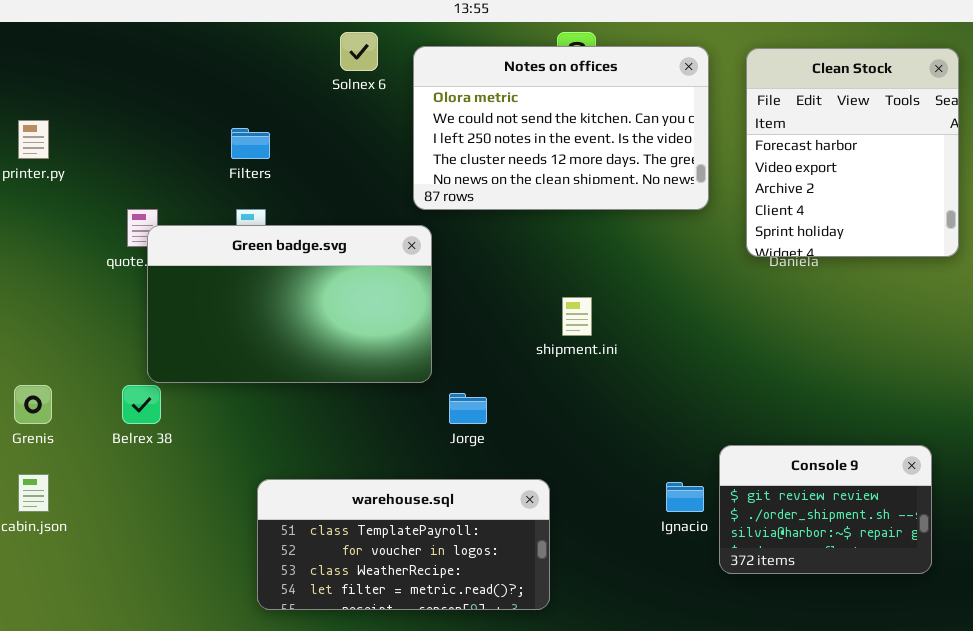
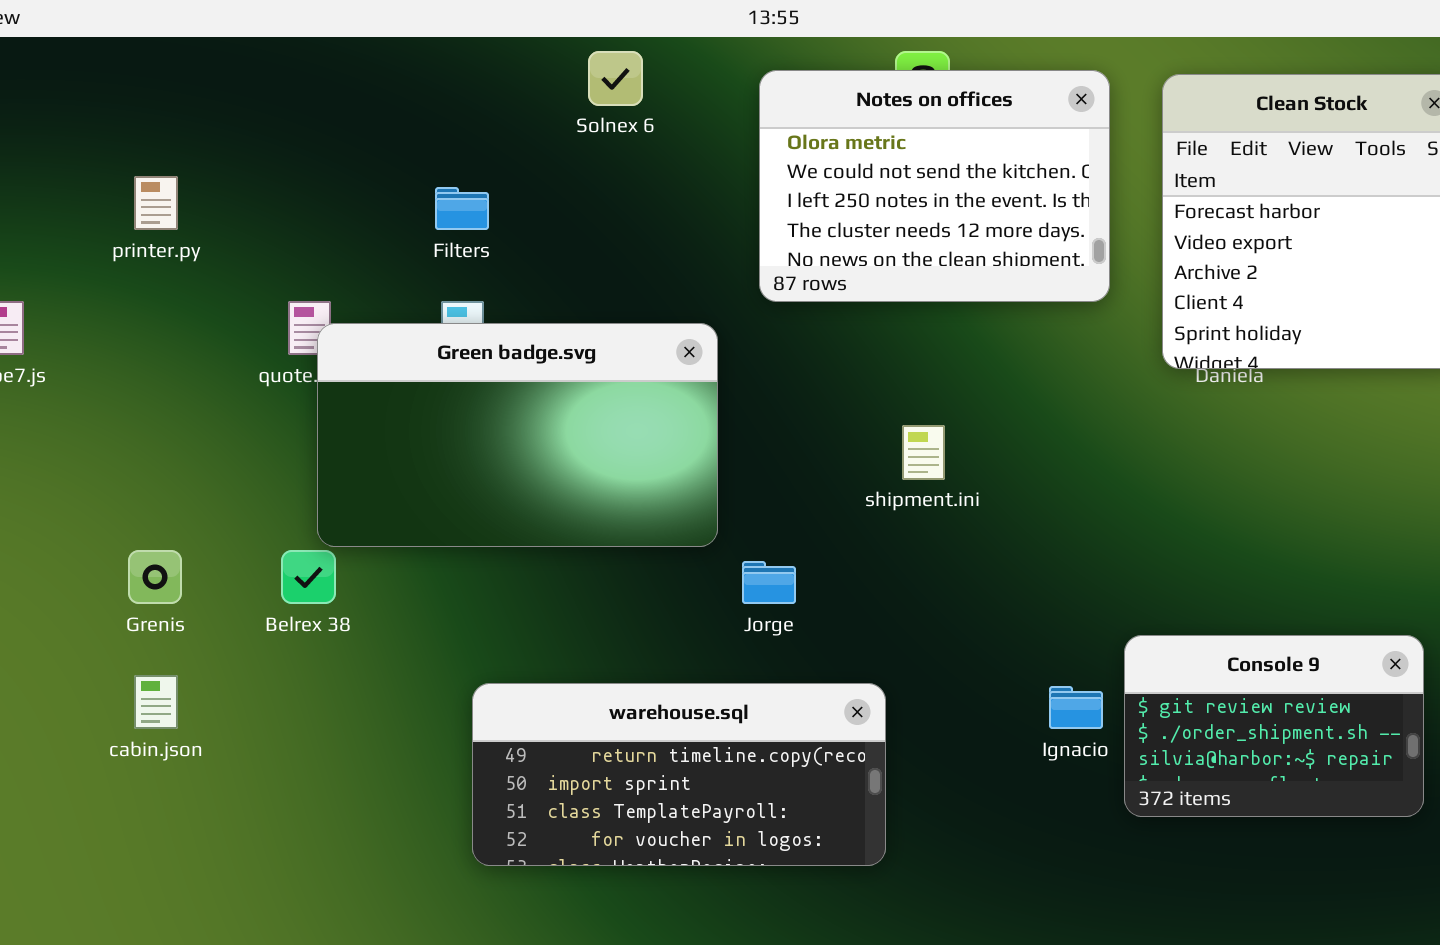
Notes on offices: [413,46,709,210] -> [759,70,1110,302], resized
warehouse.sql: [257,479,550,610] -> [472,683,886,866], scrolled up 2 rows

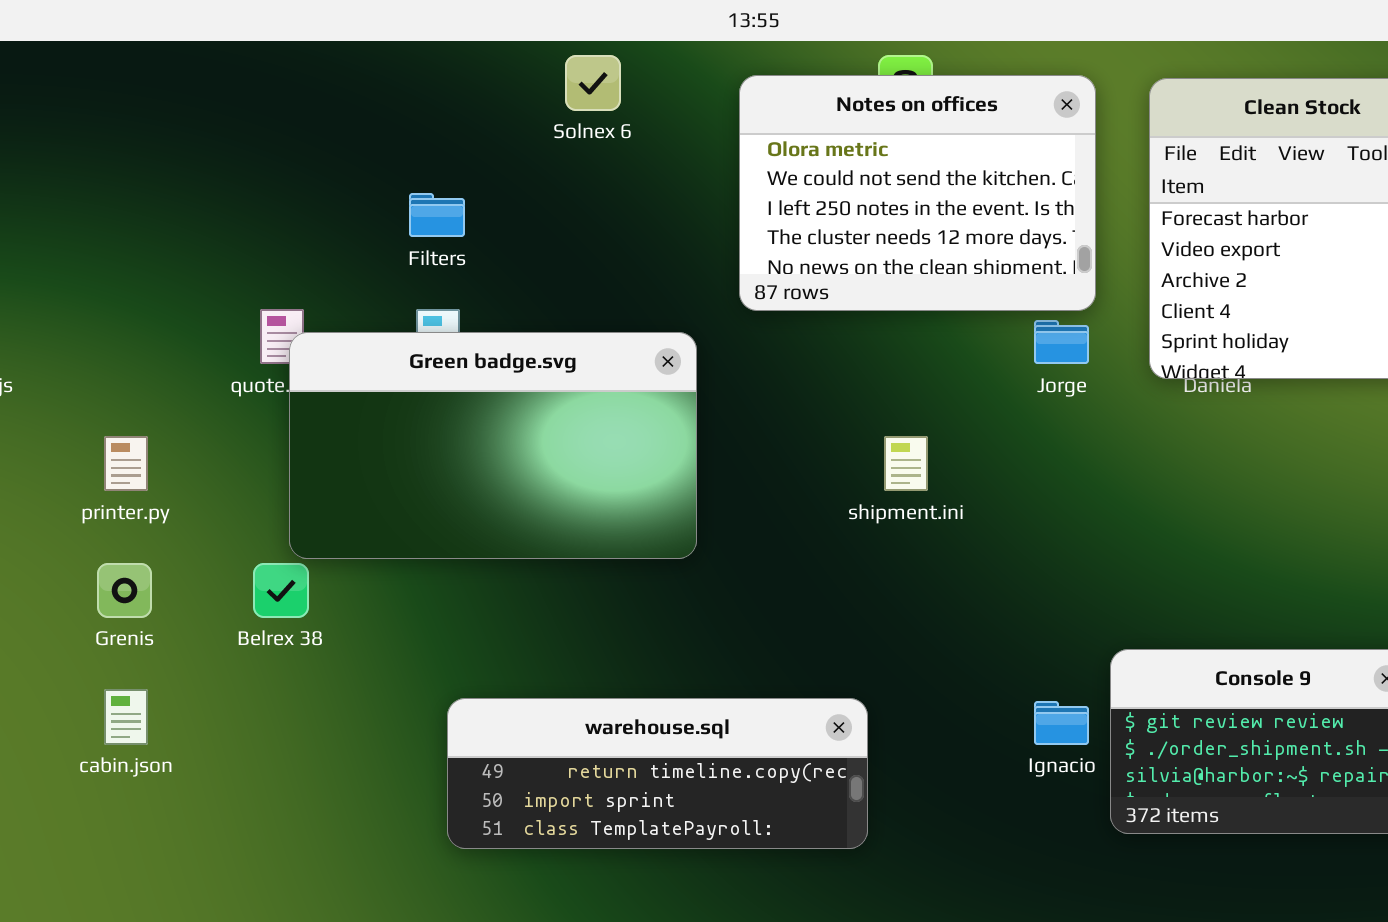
printer.py: [134,176,178,230] -> [104,436,148,491], moved
Jorge: [742,561,796,604] -> [1034,320,1089,364], moved
warehouse.sql: [472,683,886,866] -> [447,698,868,849], resized

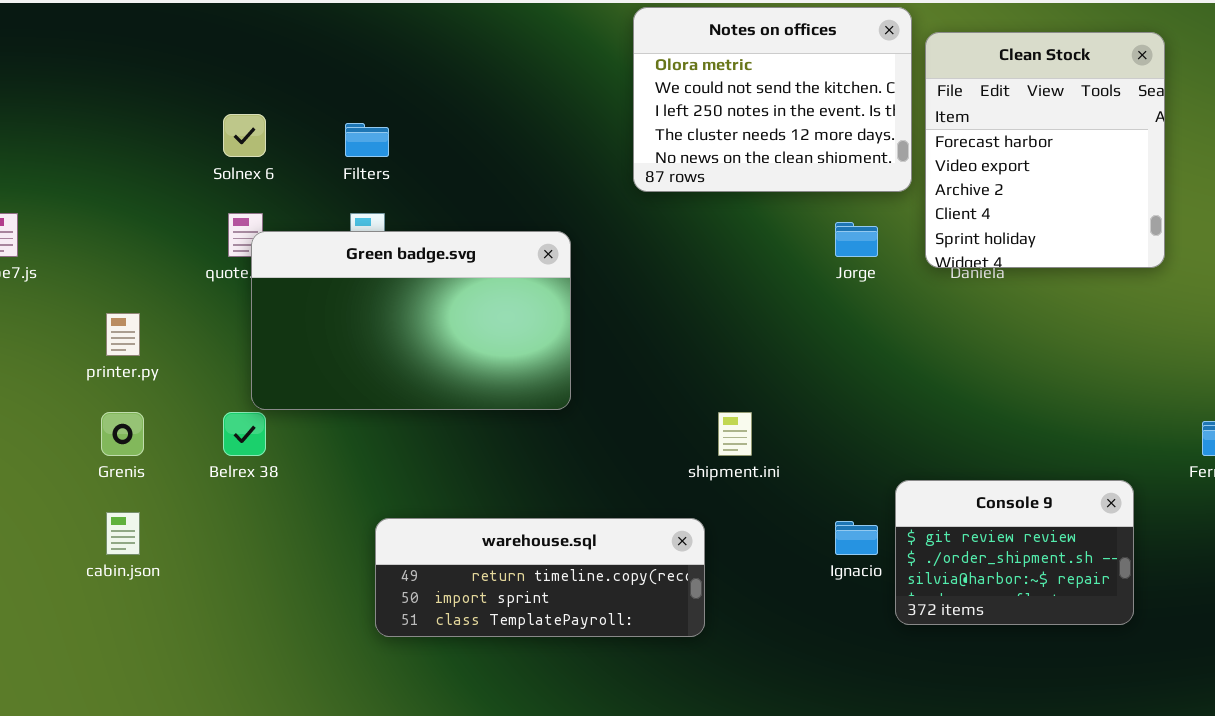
Solnex 6: [565,55,621,111] -> [223,114,266,157], moved
Notes on offices: [739,75,1096,311] -> [633,7,912,192], moved
shipment.ini: [884,436,928,491] -> [718,412,752,456], moved

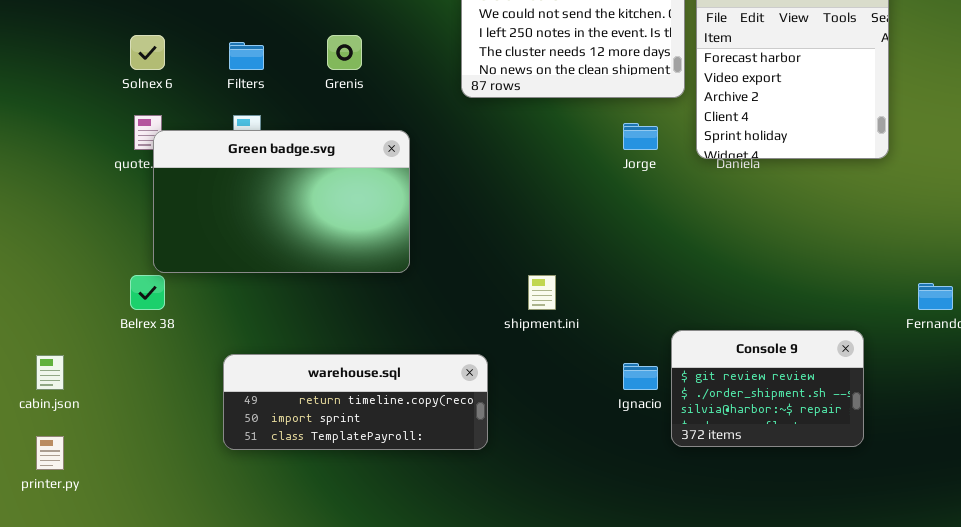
printer.py: [106,313,140,356] -> [36,436,64,470], moved
Grenis: [101,412,144,456] -> [327,35,362,70], moved
warehouse.sql: [375,518,705,637] -> [223,354,488,450], moved

